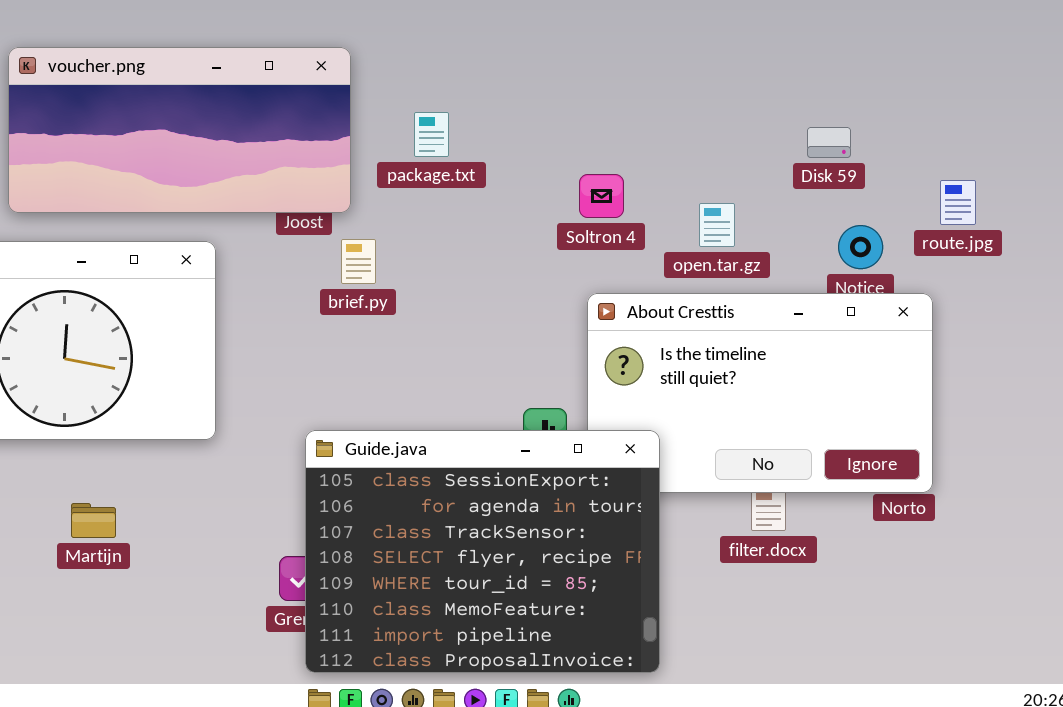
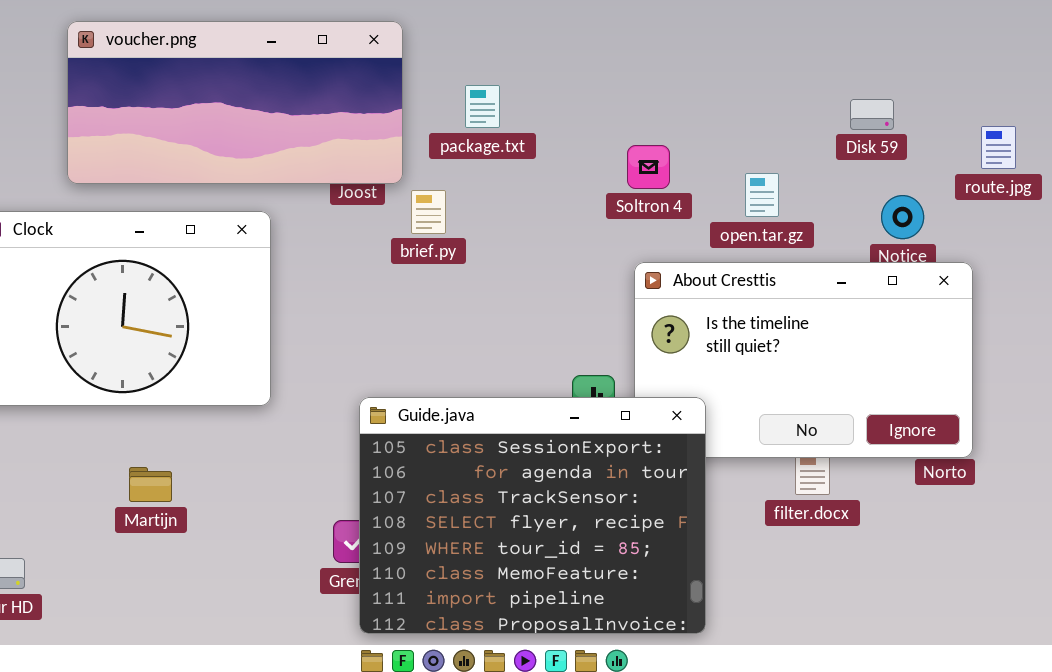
route.jpg: [940,180,976,225] -> [981,126,1016,169], moved
brief.py: [341,239,376,284] -> [411,190,446,234], moved

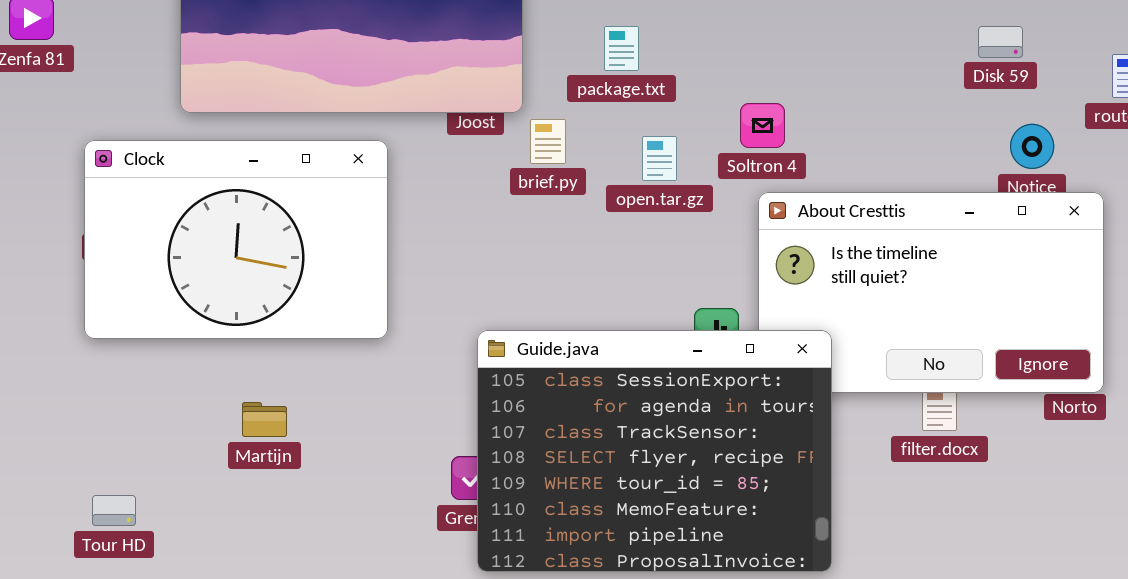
package.txt: [465,85,500,128] -> [604,26,639,71], moved
Soltron 4: [627,145,670,189] -> [740,103,785,148], moved
open.tar.gz: [745,173,779,217] -> [642,136,677,181], moved

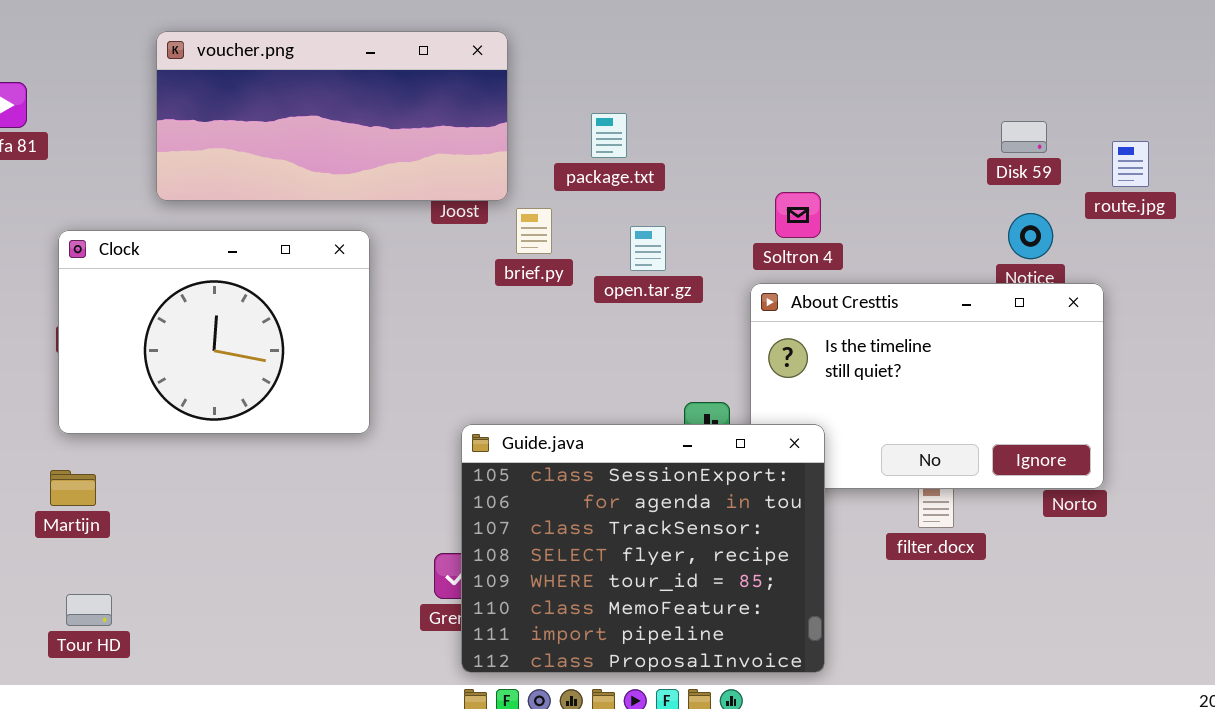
Disk 59: [978,26,1023,58] -> [1001,121,1047,153], moved
Soltron 4: [740,103,785,148] -> [775,192,821,238], moved
Martijn: [242,402,287,437] -> [50,470,96,506], moved

